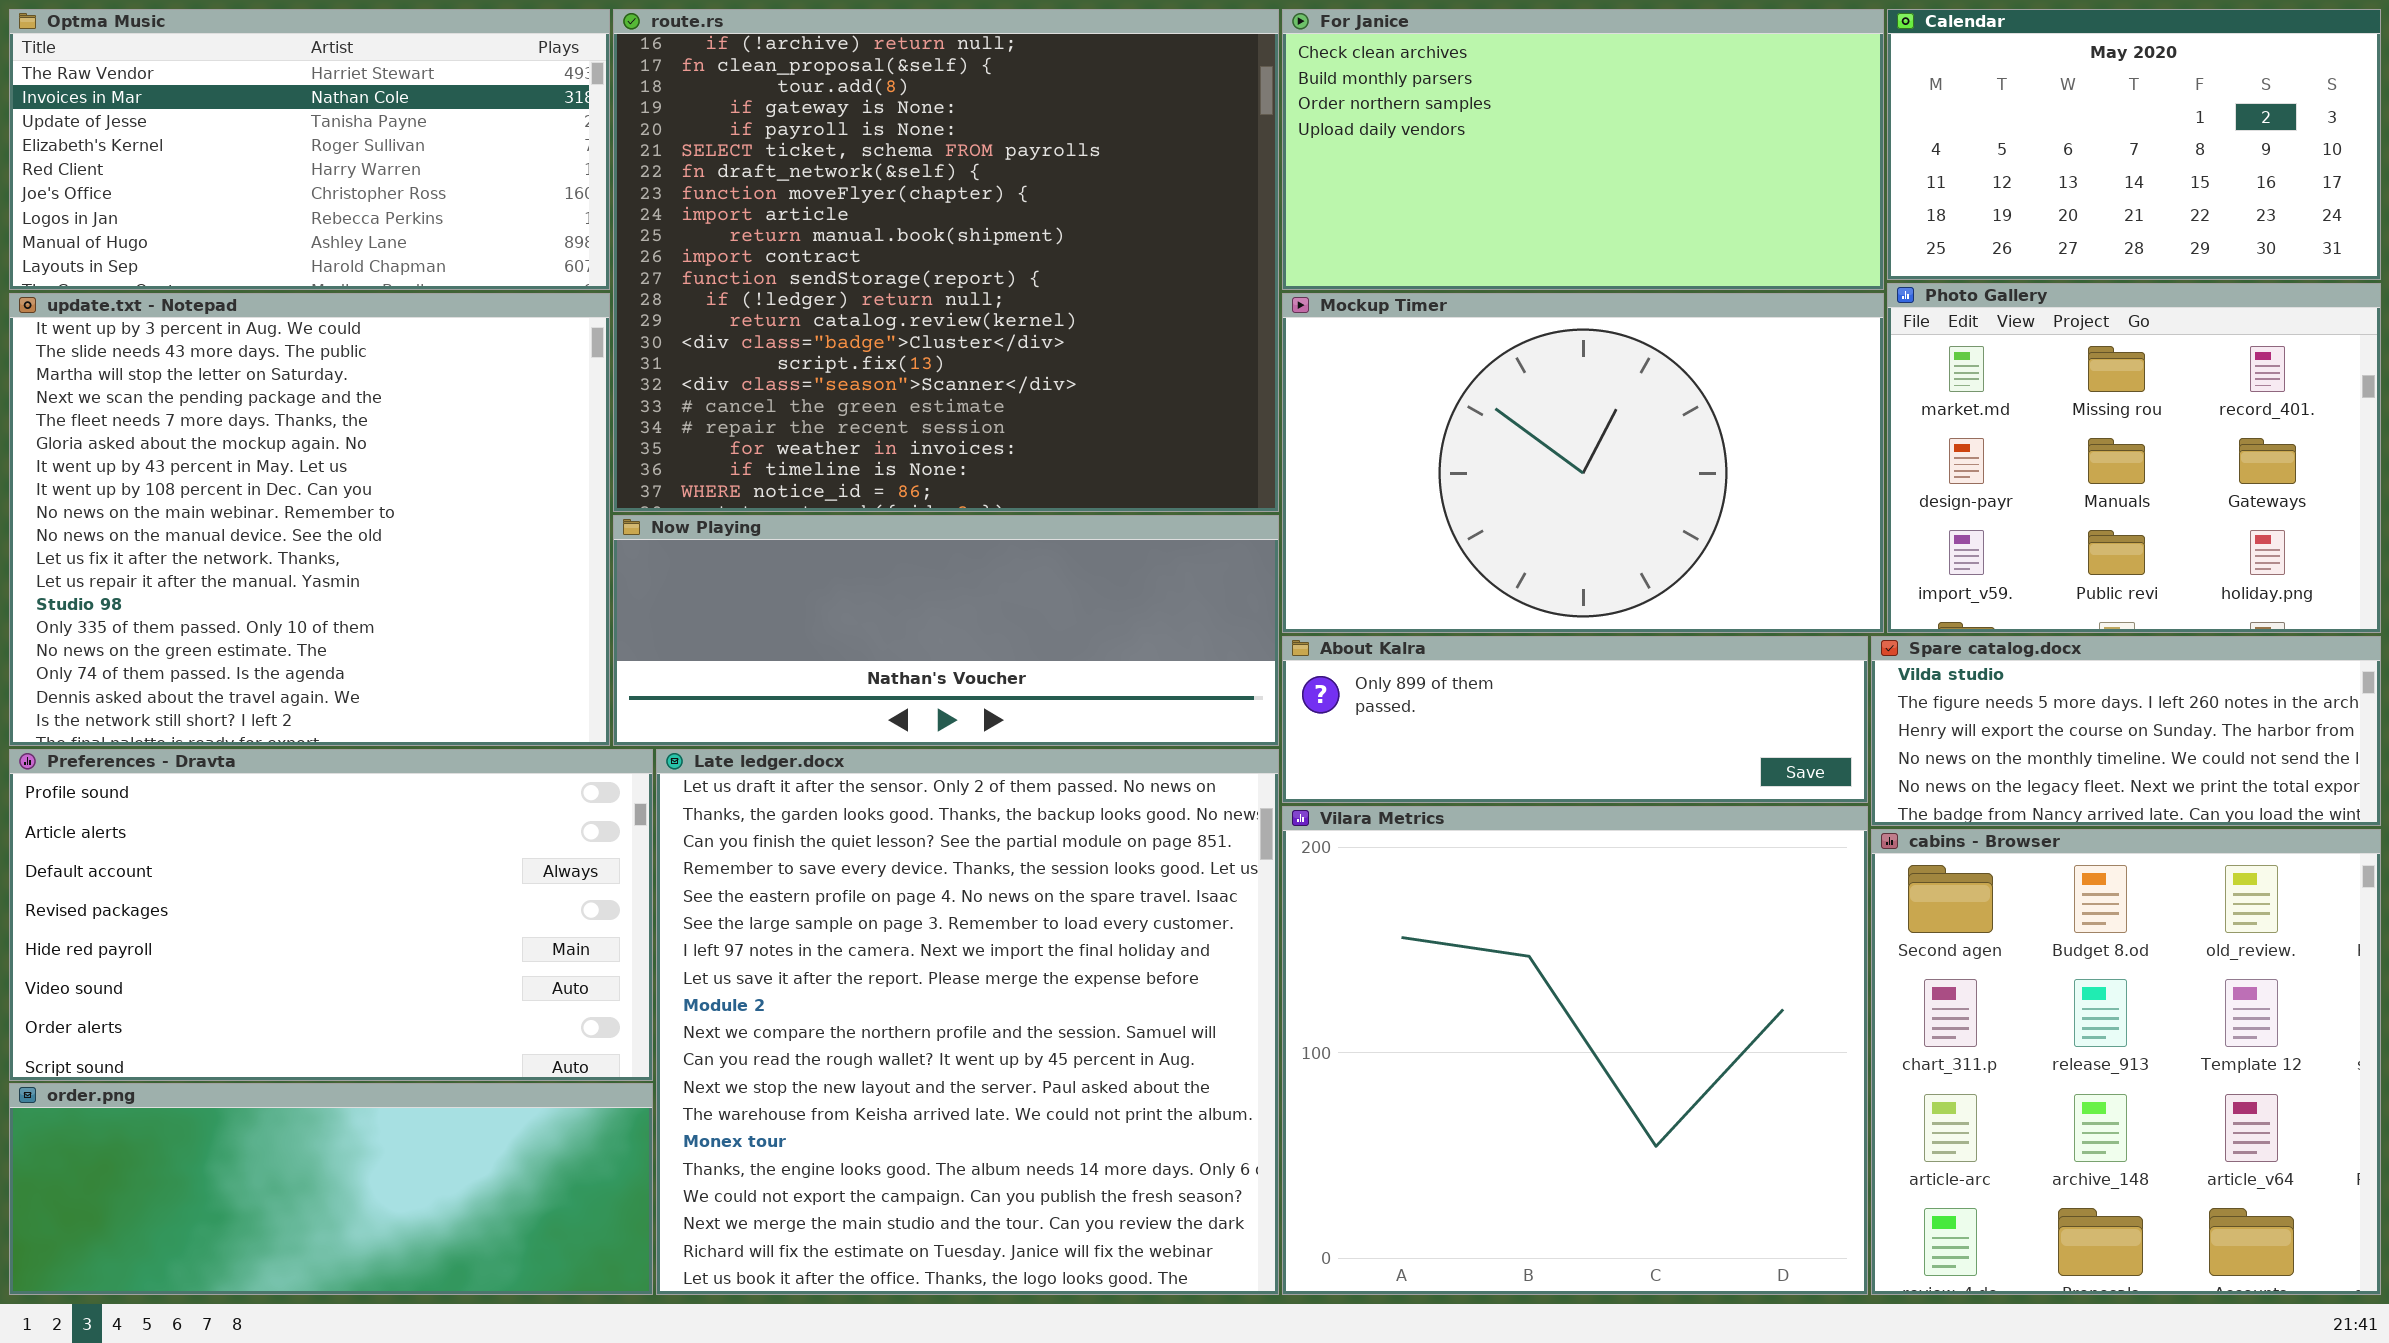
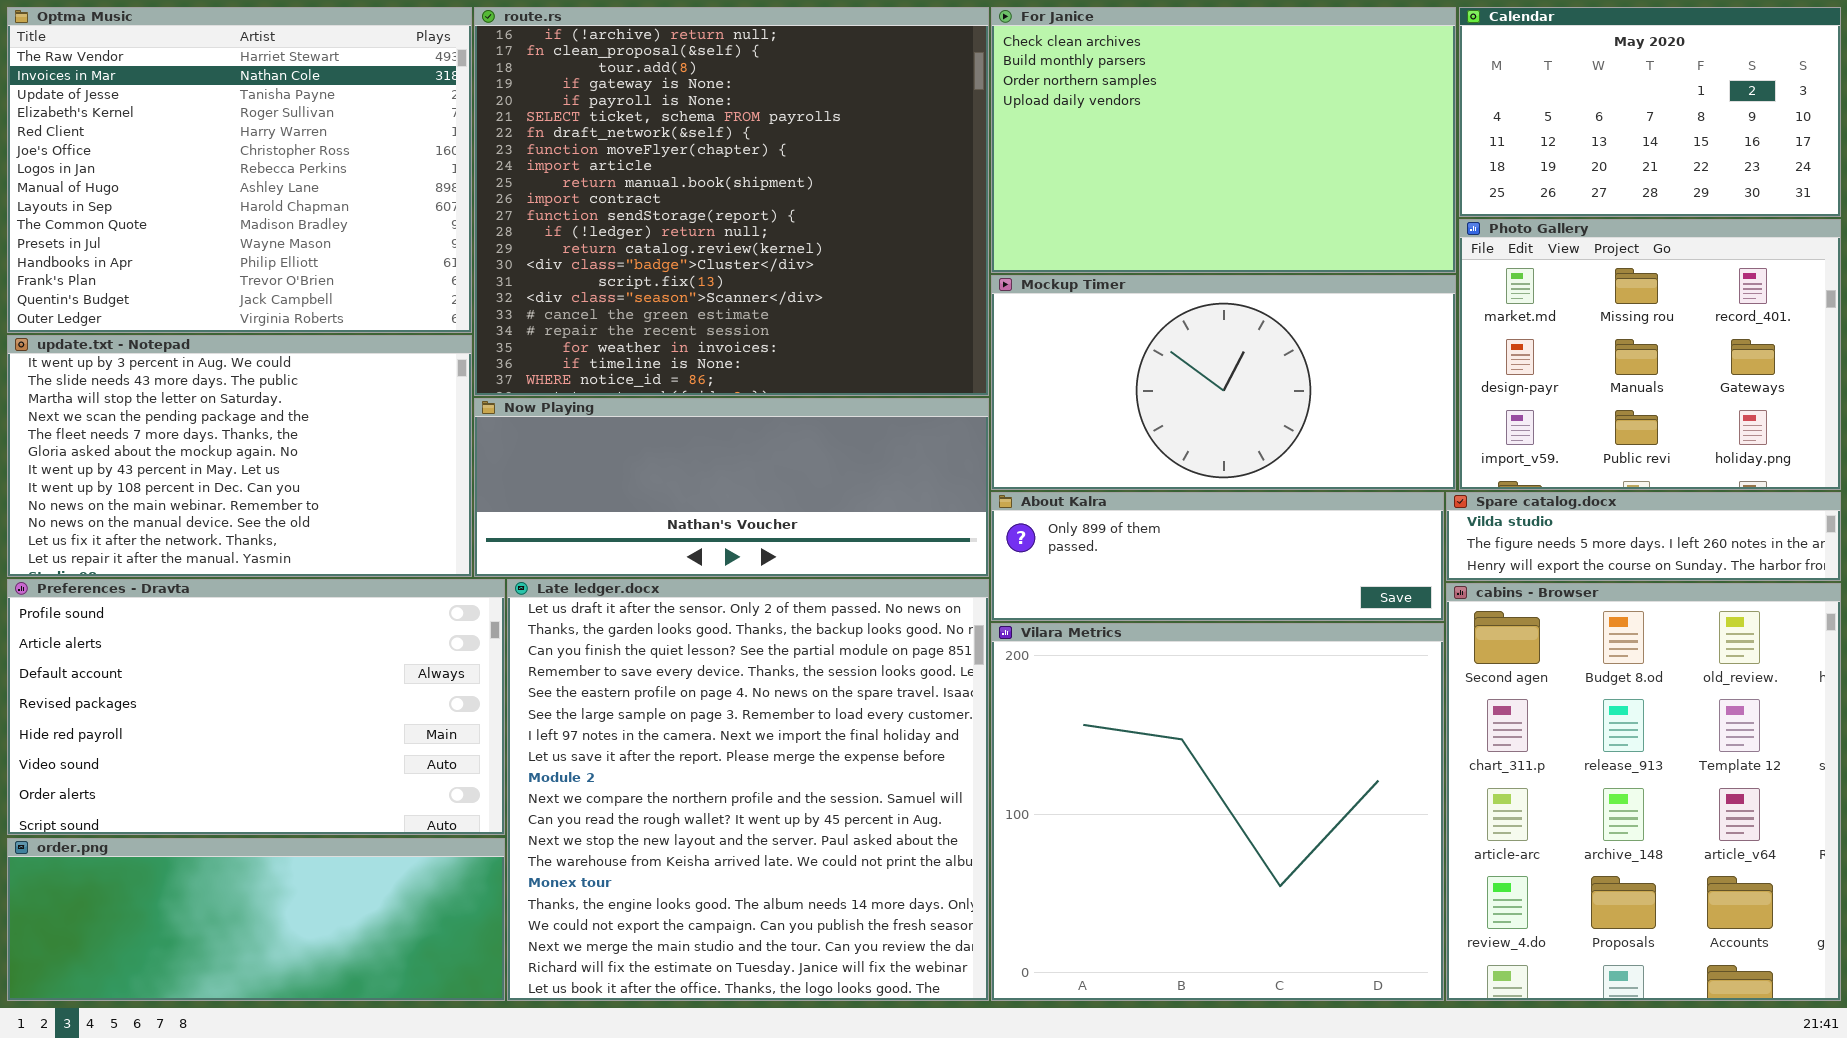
Optma Music: [9,9,610,290] -> [7,7,472,333], resized
For Janice: [1282,9,1884,290] -> [991,7,1456,273], resized
update.txt - Notepad: [9,293,610,746] -> [7,335,472,577], resized
Mockup Timer: [1282,293,1884,633] -> [991,275,1456,490], resized
Spare catalog.docx: [1871,636,2381,826] -> [1446,492,1841,581], resized
cabins - Browser: [1871,829,2381,1295] -> [1446,583,1841,1001], resized

